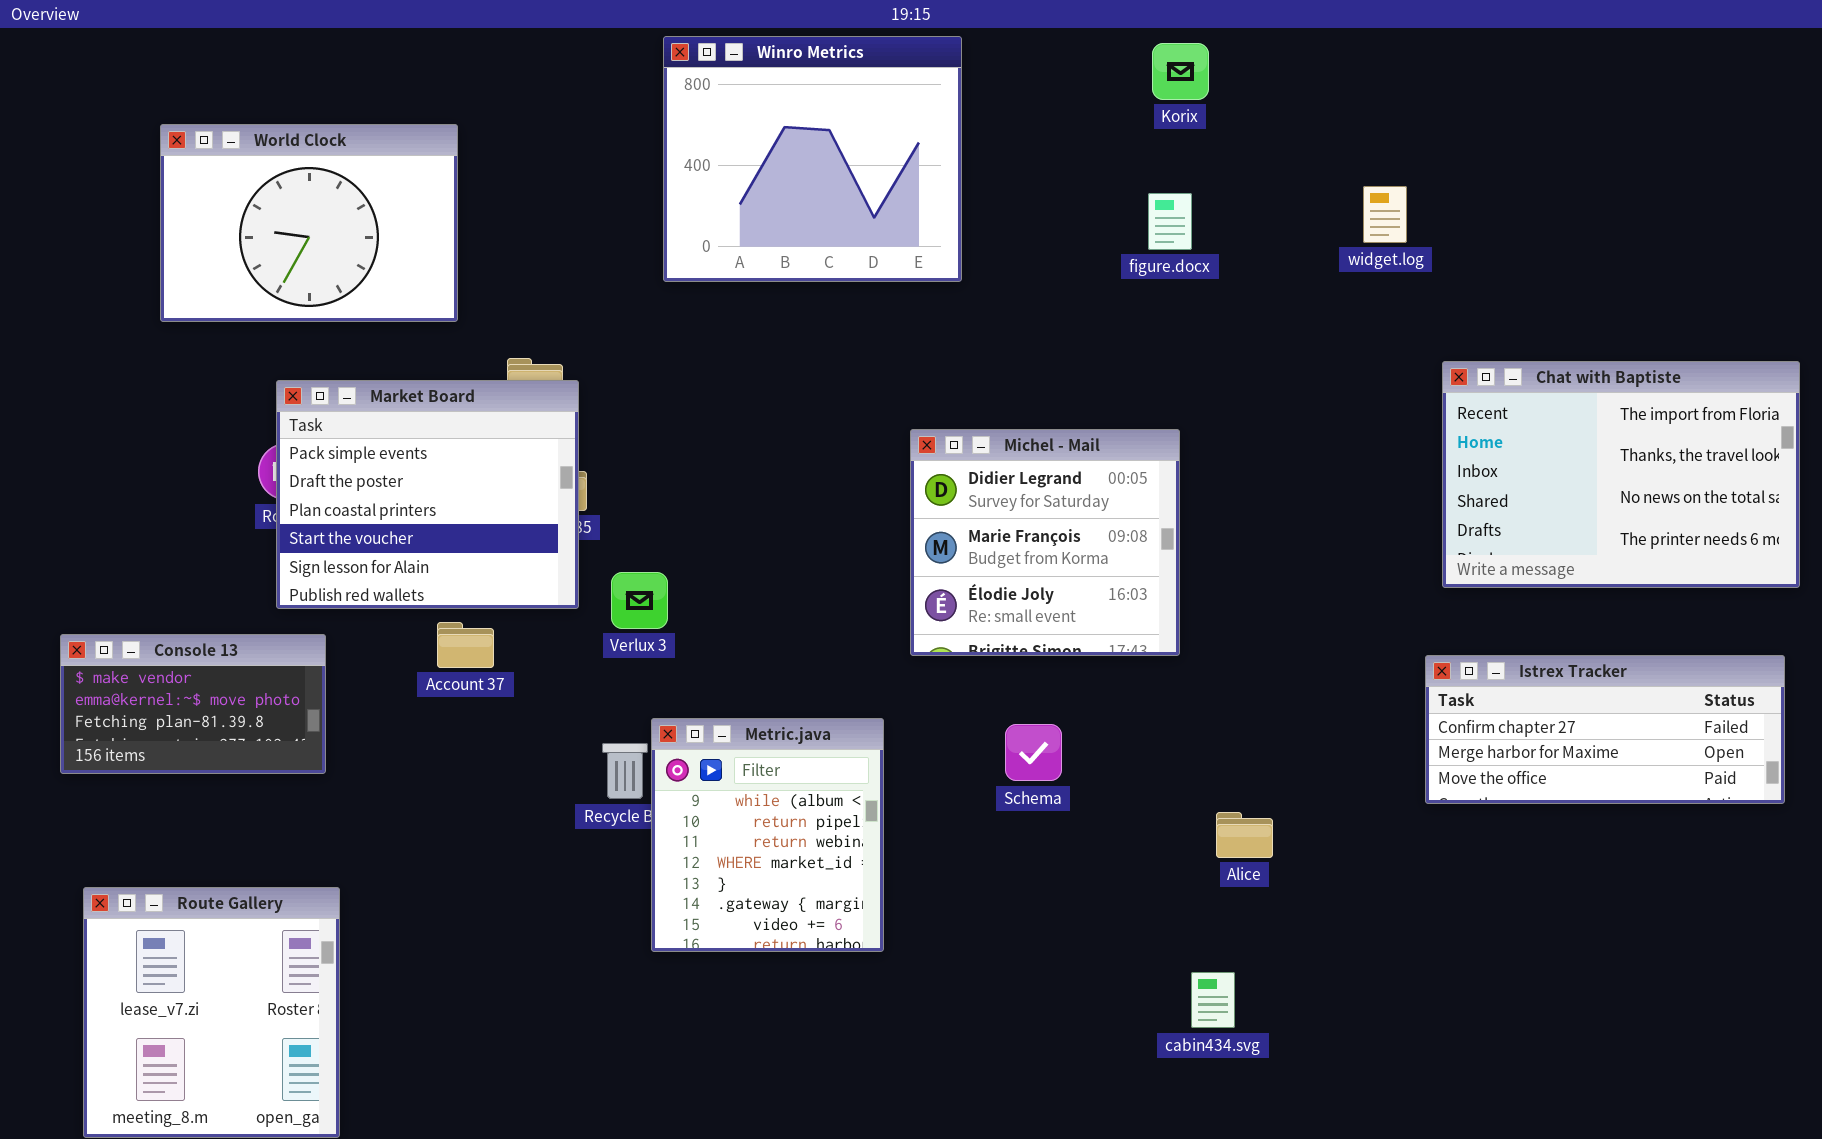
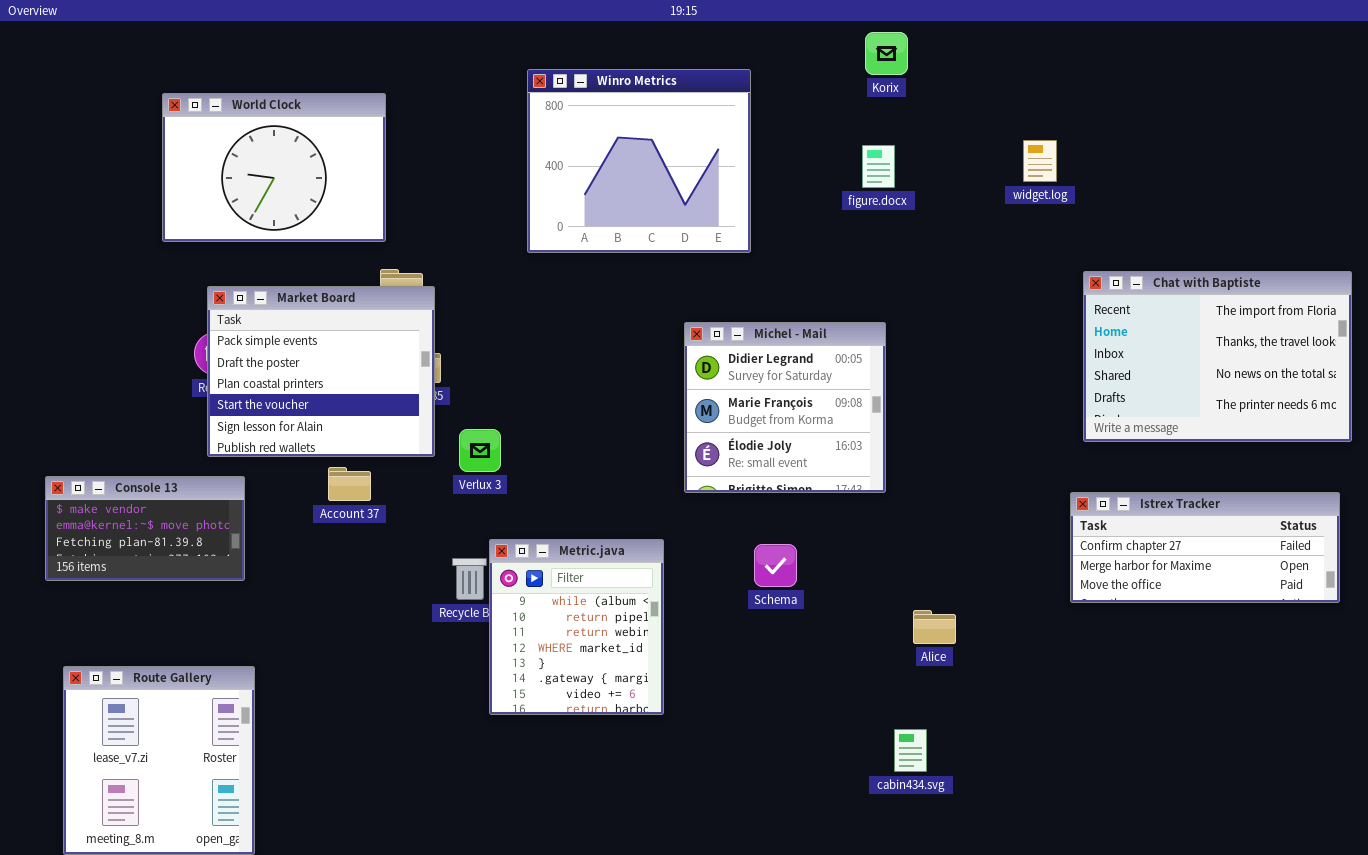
Winro Metrics: [663,36,962,282] -> [527,69,751,253], moved
World Clock: [160,124,458,322] -> [162,93,386,242], moved

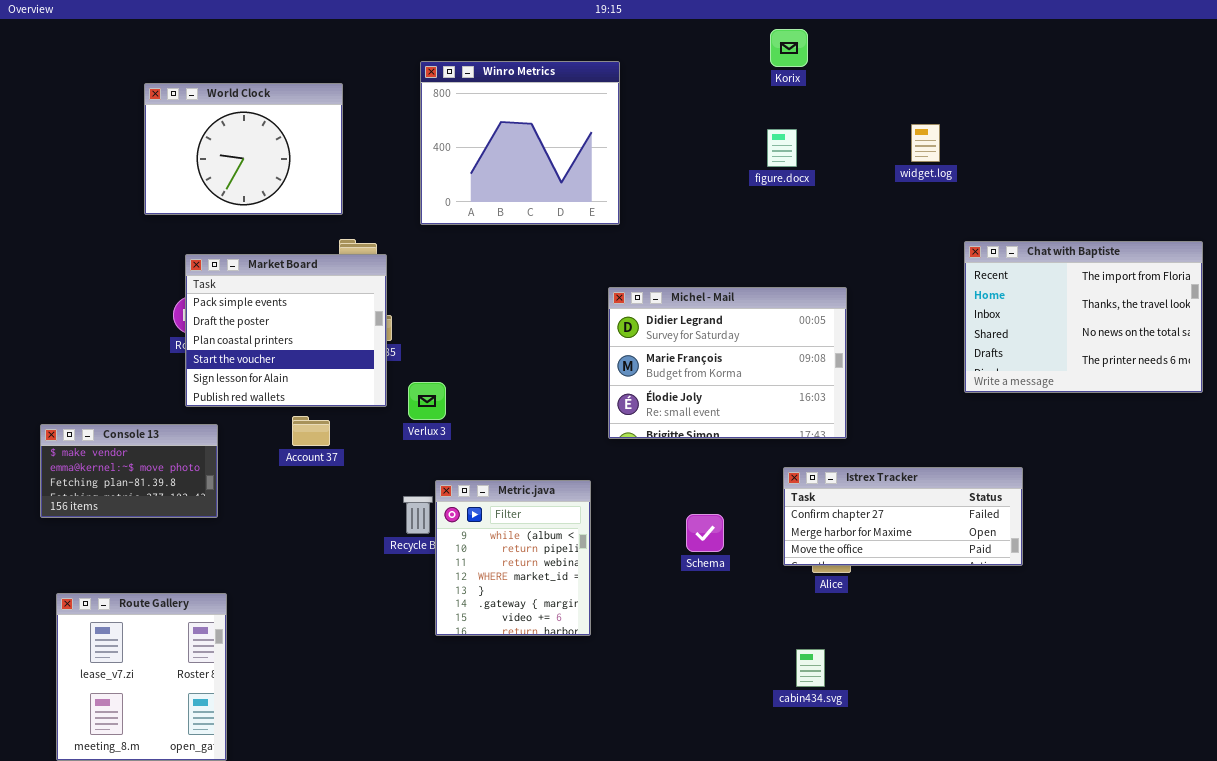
Winro Metrics: [527,69,751,253] -> [420,61,620,225], moved
Michel - Mail: [684,322,886,493] -> [608,287,847,439], resized
Istrex Tracker: [1070,492,1340,603] -> [783,467,1023,566], moved
Schema: [754,544,797,587] -> [686,514,724,552], moved

